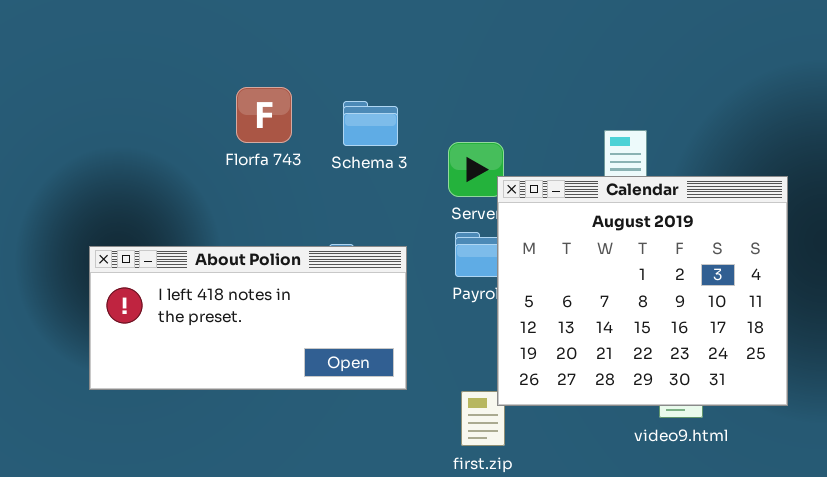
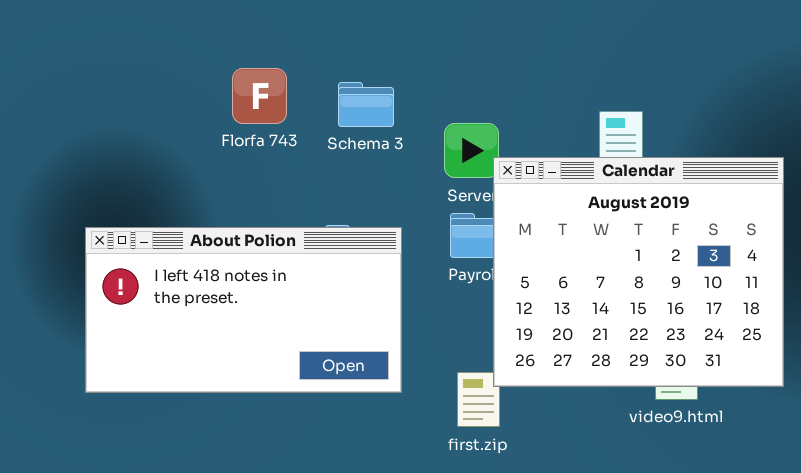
About Polion: [89,246,407,390] -> [85,227,402,393], resized

